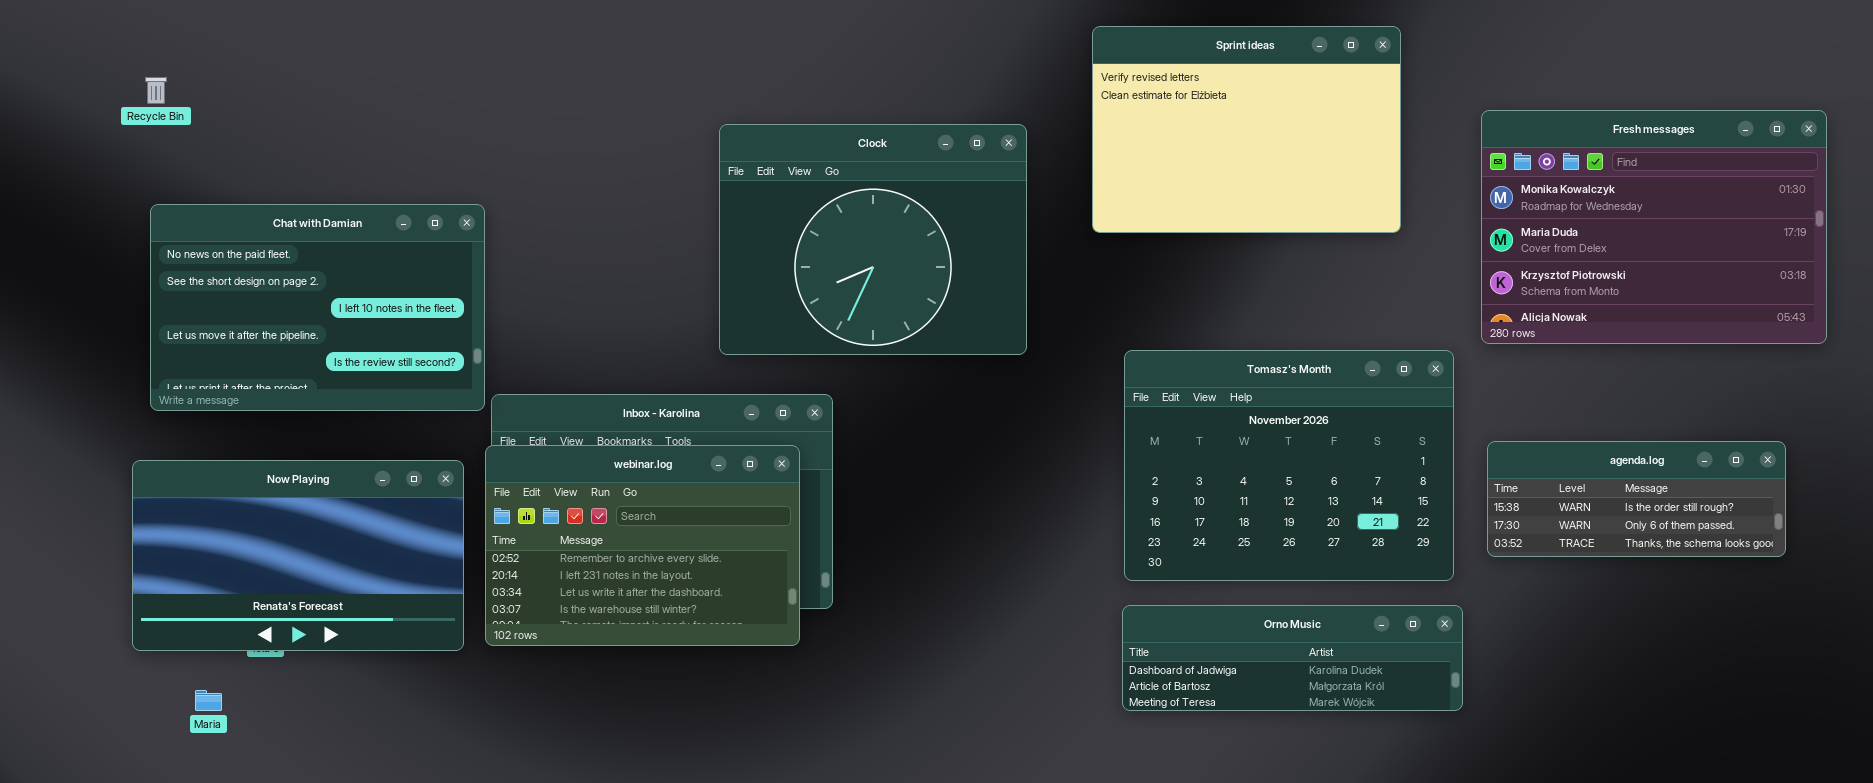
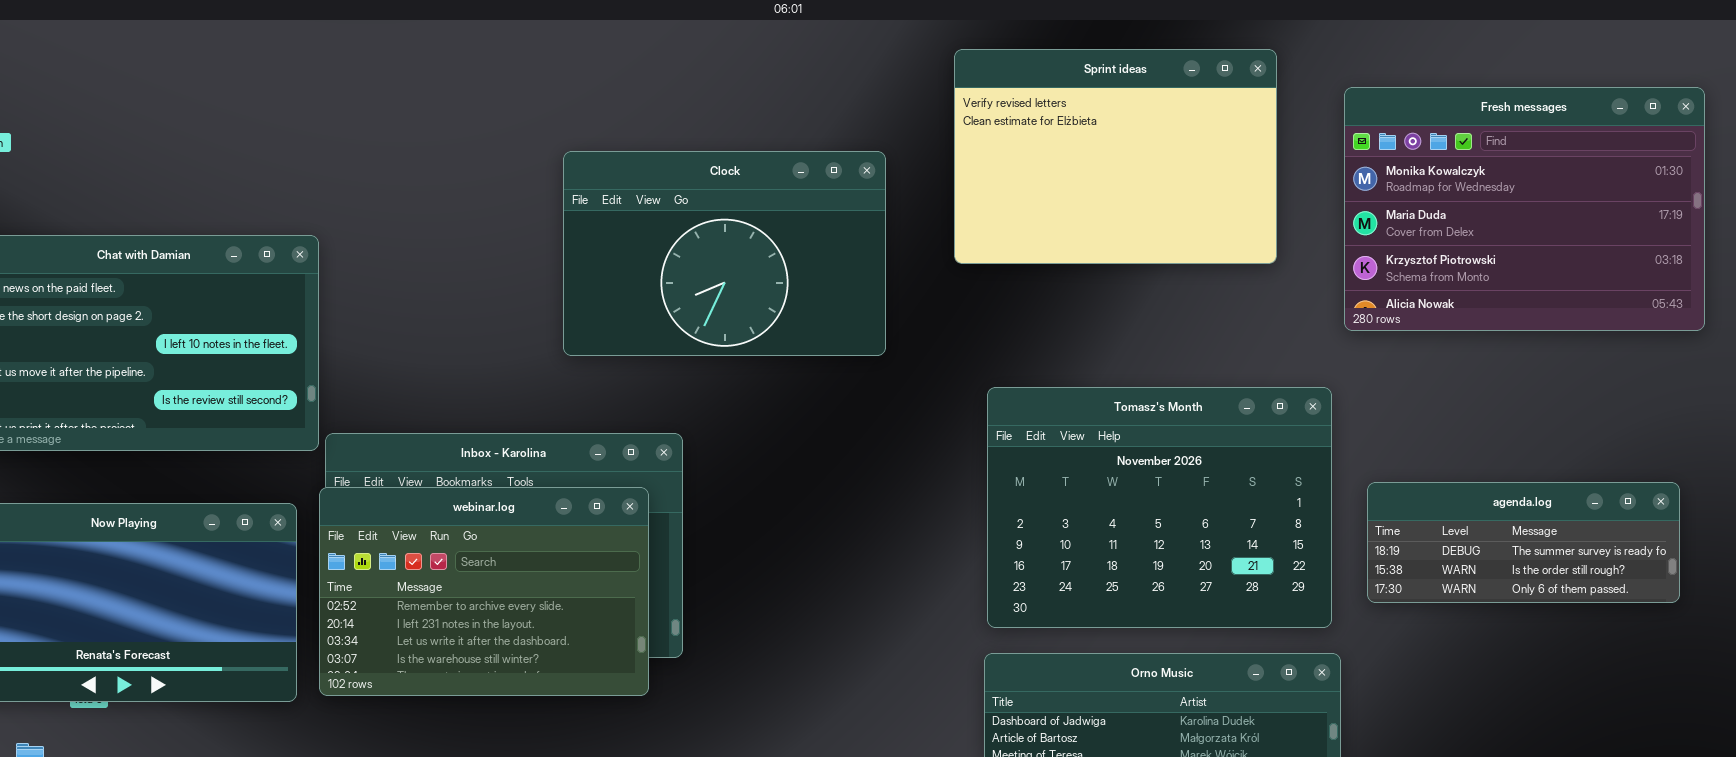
Fresh messages: [1481,110,1827,344] -> [1344,87,1705,331], moved
Clock: [719,124,1027,355] -> [563,151,886,356], resized
agenda.log: [1487,441,1786,557] -> [1367,482,1680,603], scrolled up 1 row

